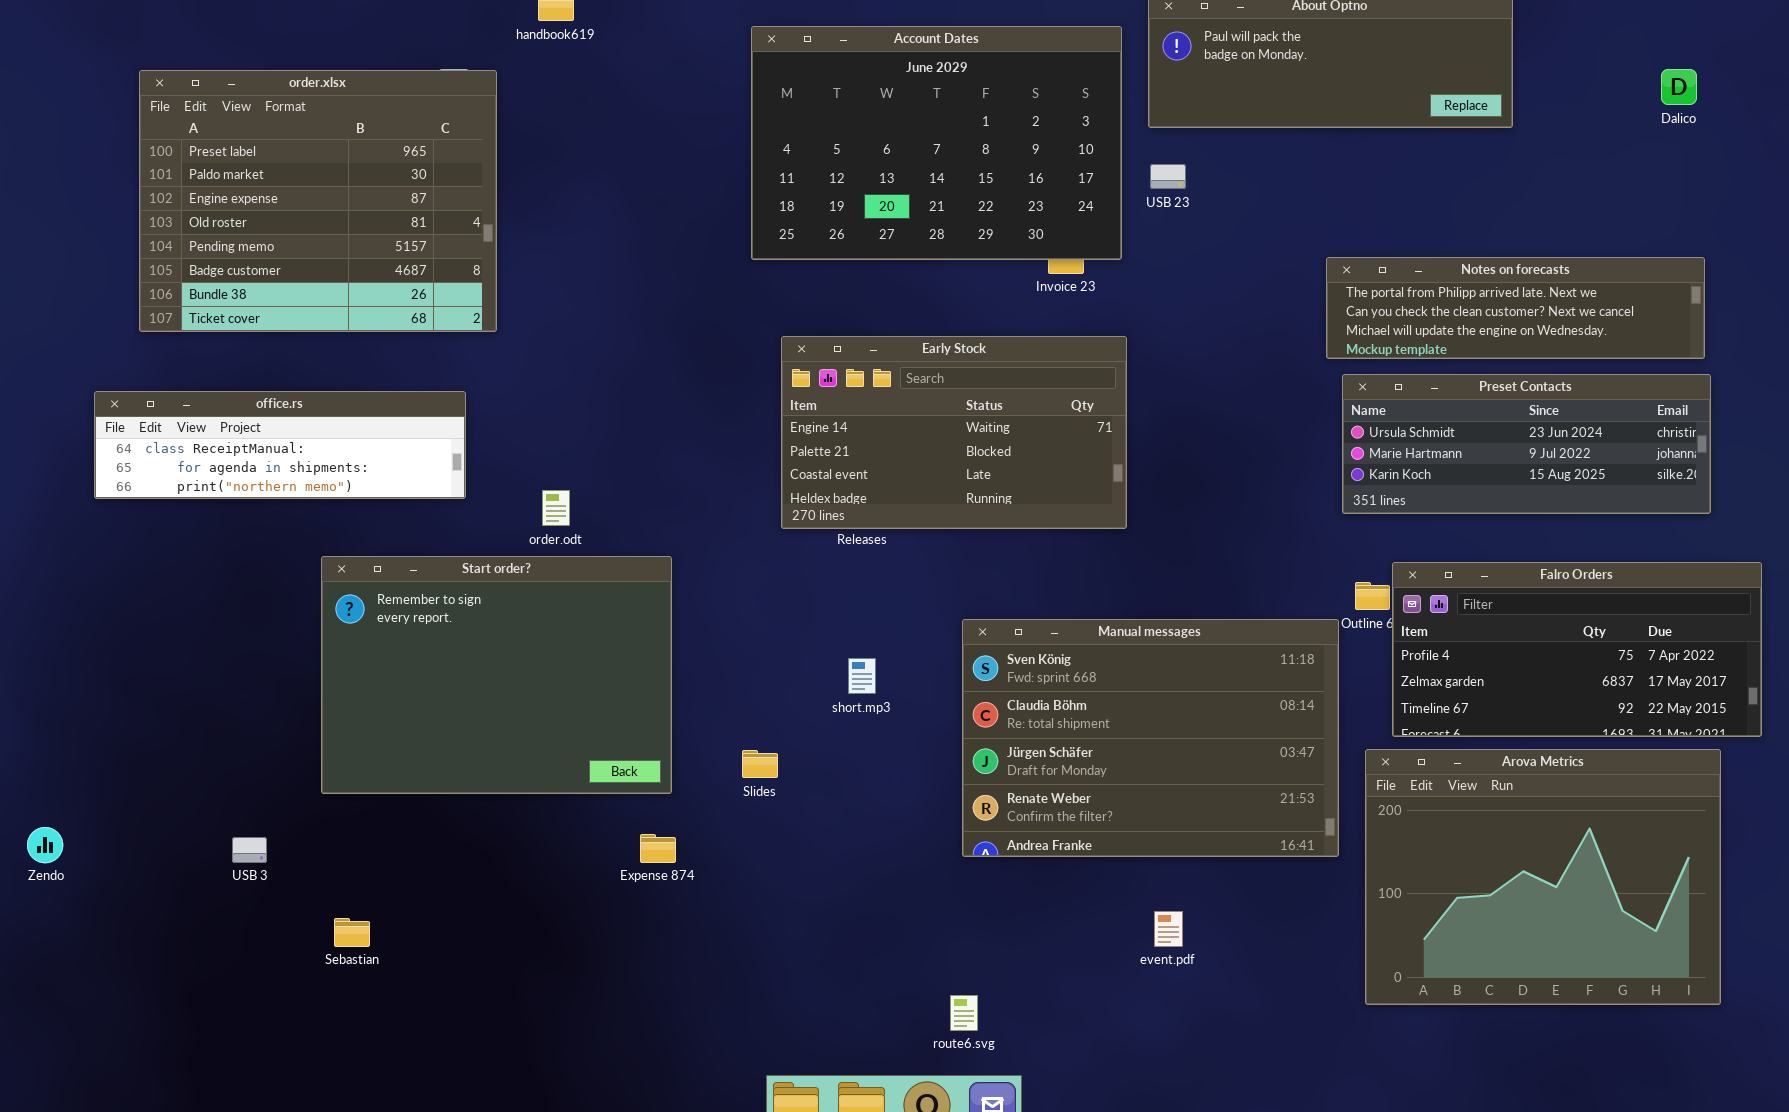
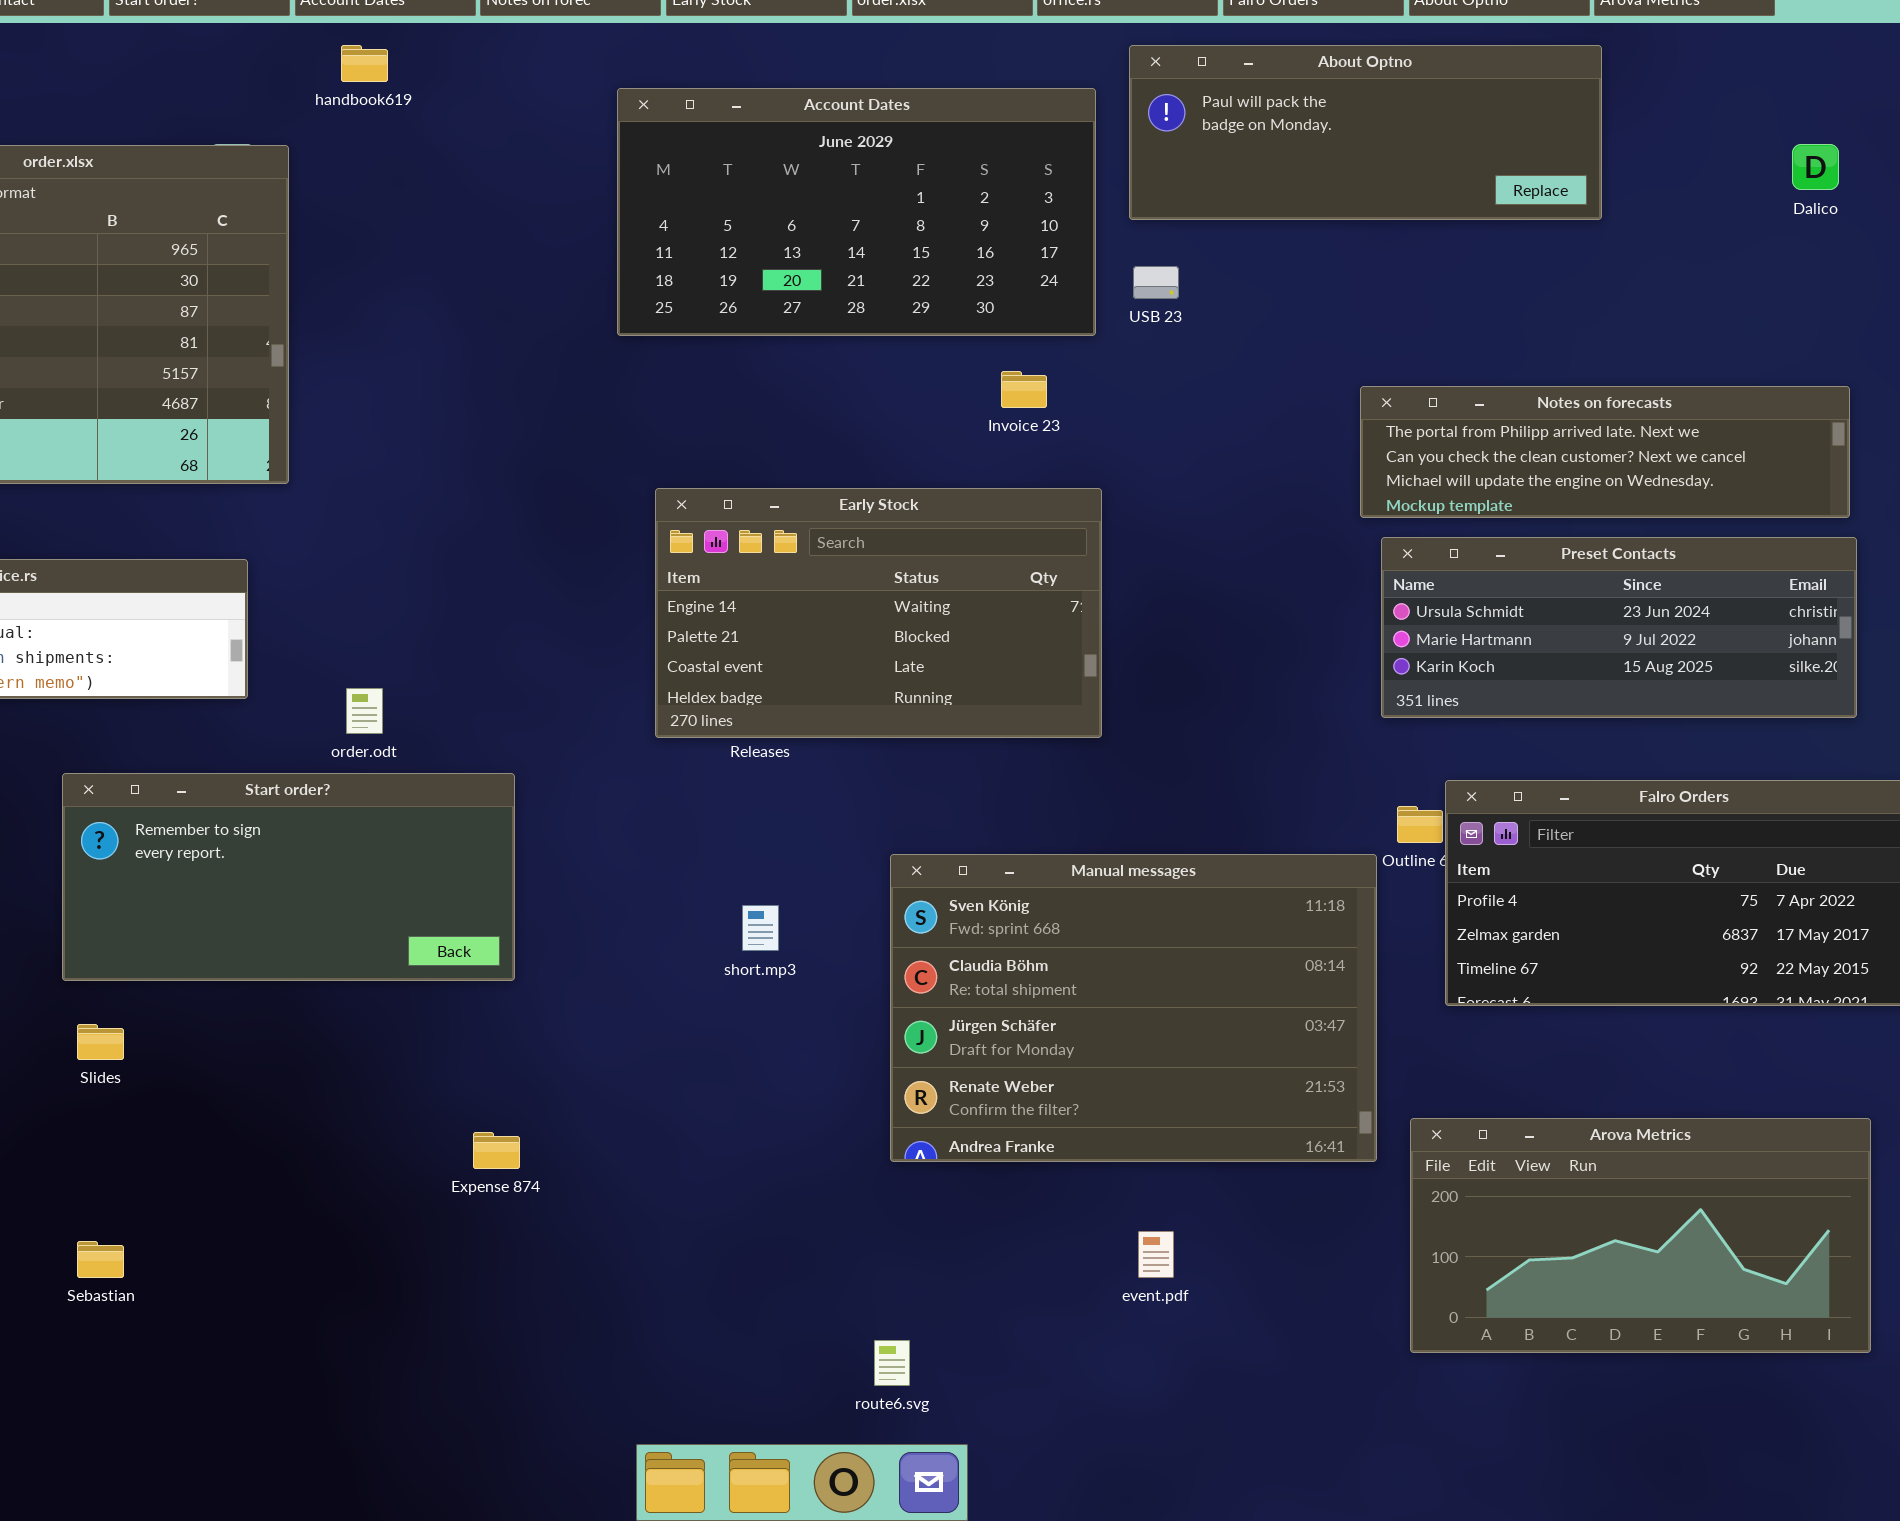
Account Dates: [751,26,1122,260] -> [617,88,1096,336], resized
Start order?: [321,556,672,794] -> [62,773,515,981], resized
Arova Metrics: [1365,749,1721,1005] -> [1410,1118,1871,1353], resized
Slides: [742,750,778,778] -> [77,1024,124,1060], moved

